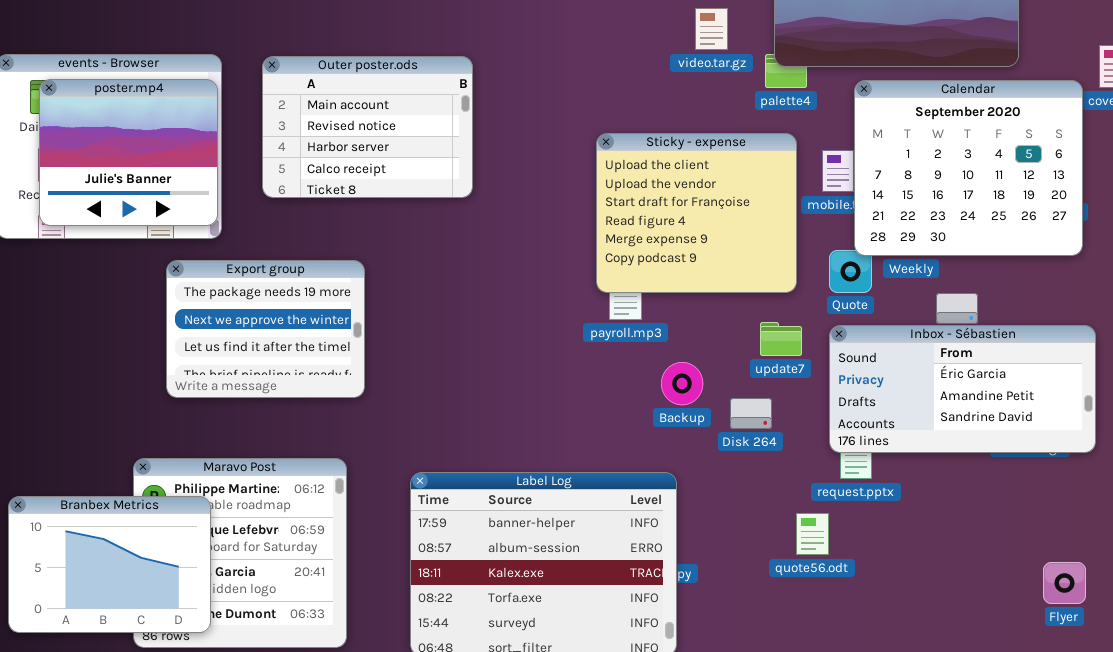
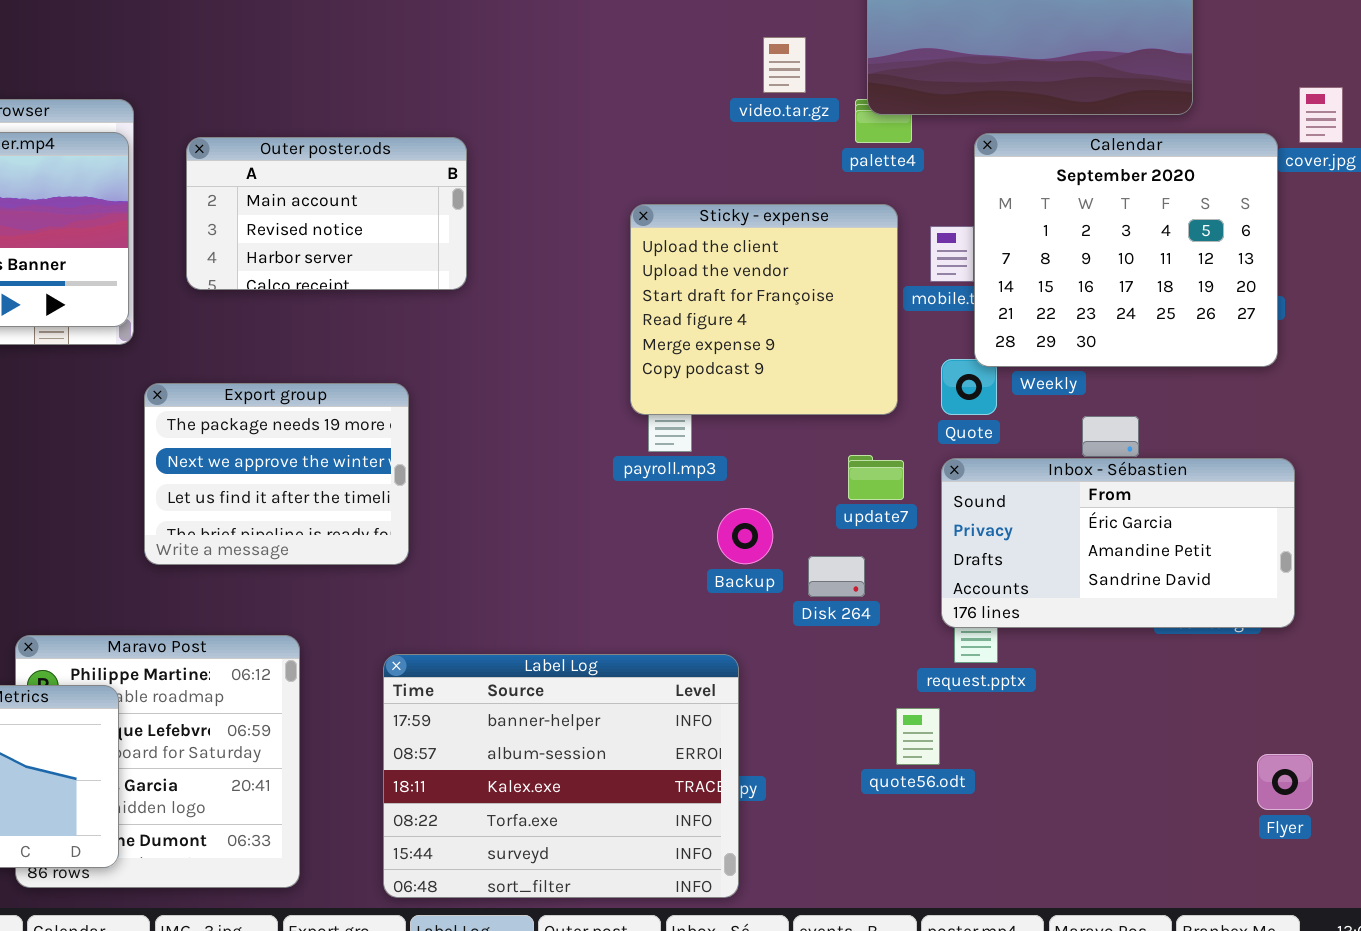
Outer poster.ods: [262,56,473,198] -> [186,137,467,290], resized
Export group: [166,260,365,398] -> [144,383,409,565], moved
Flyer: [1043,562,1086,604] -> [1257,754,1313,810], moved

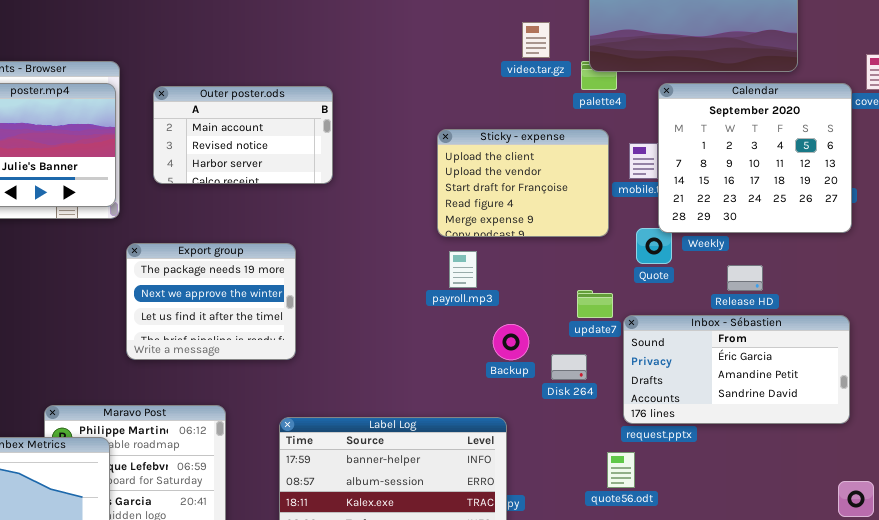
Sticky - expense: [630,204,898,415] -> [437,129,609,237], resized
Inbox - Sébastien: [941,458,1295,628] -> [623,315,850,424], moved

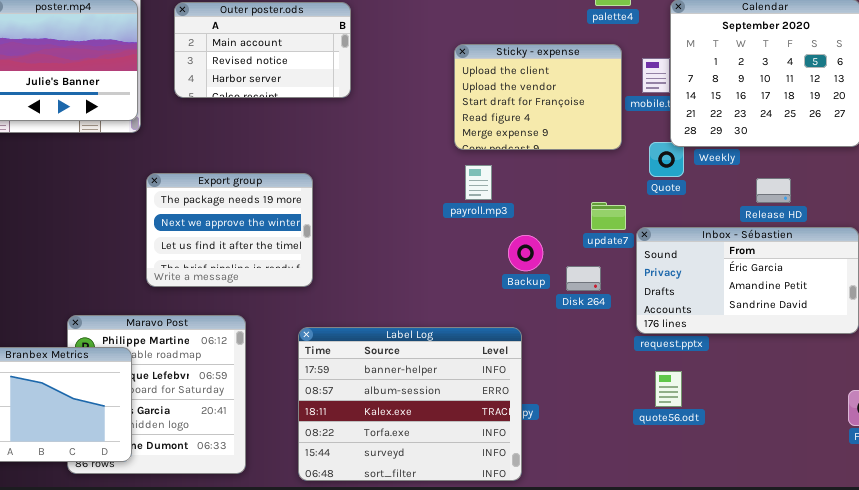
Export group: [126,243,296,360] -> [146,173,313,287], moved
Release HD: [727,265,763,291] -> [756,178,791,203], moved
quote56.odt: [607,452,635,488] -> [655,371,682,407], moved

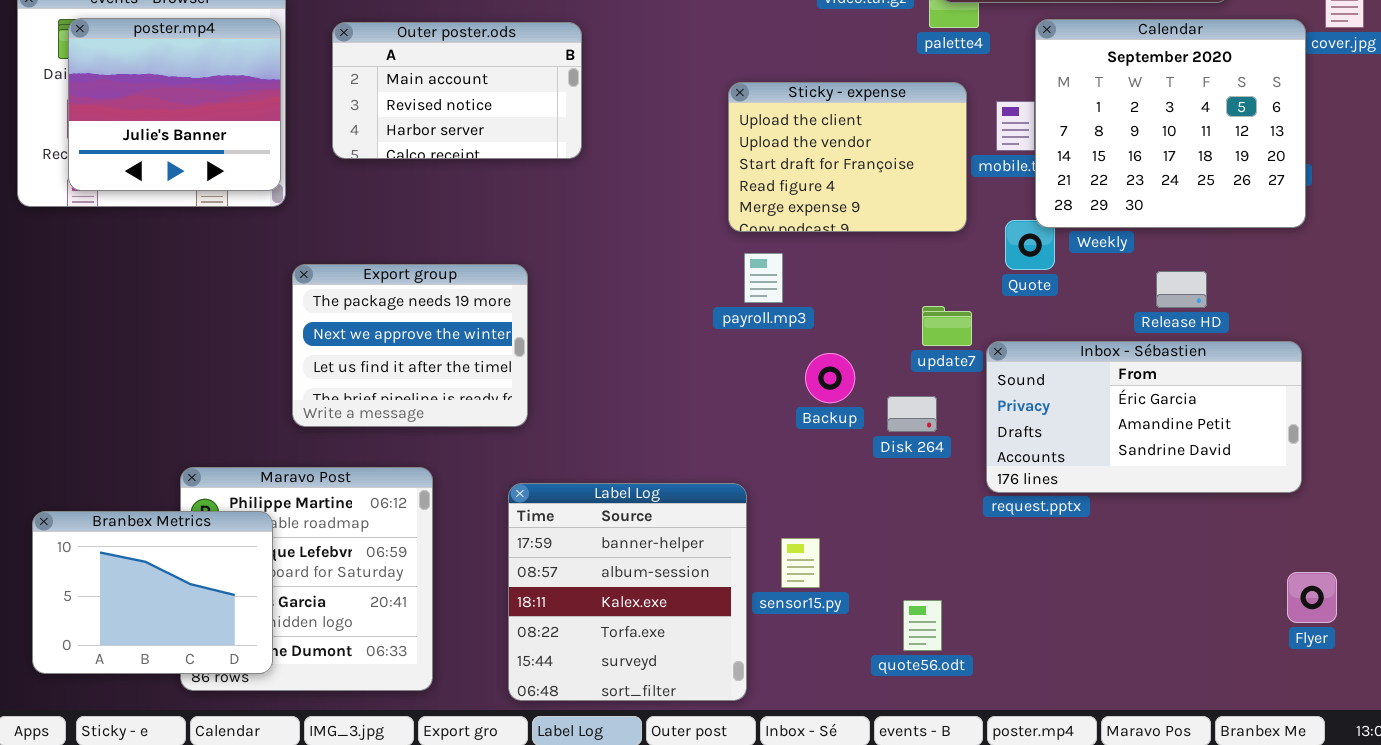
Label Log: [298,327,522,481] -> [508,483,747,701], resized
quote56.odt: [655,371,682,407] -> [903,600,942,651], moved

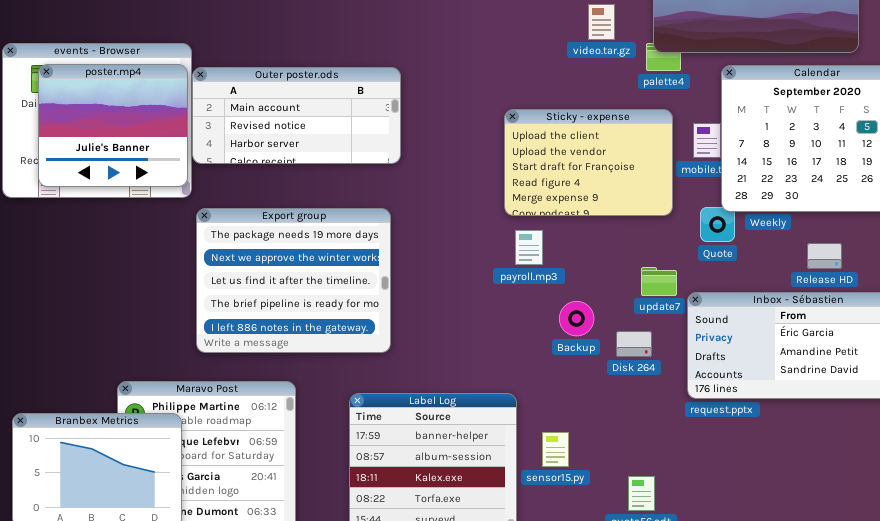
Outer poster.ods: [332,22,582,159] -> [192,67,401,164], resized
Export group: [292,264,528,427] -> [196,208,391,353], resized

